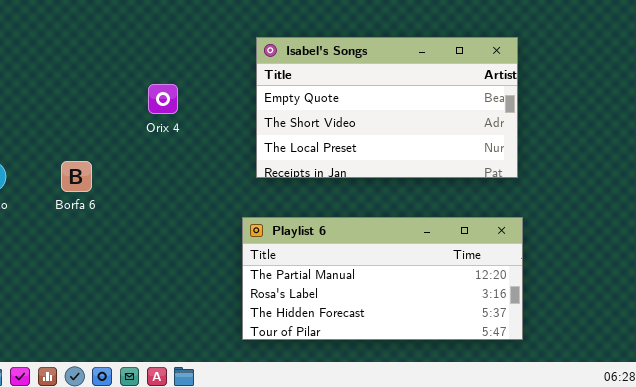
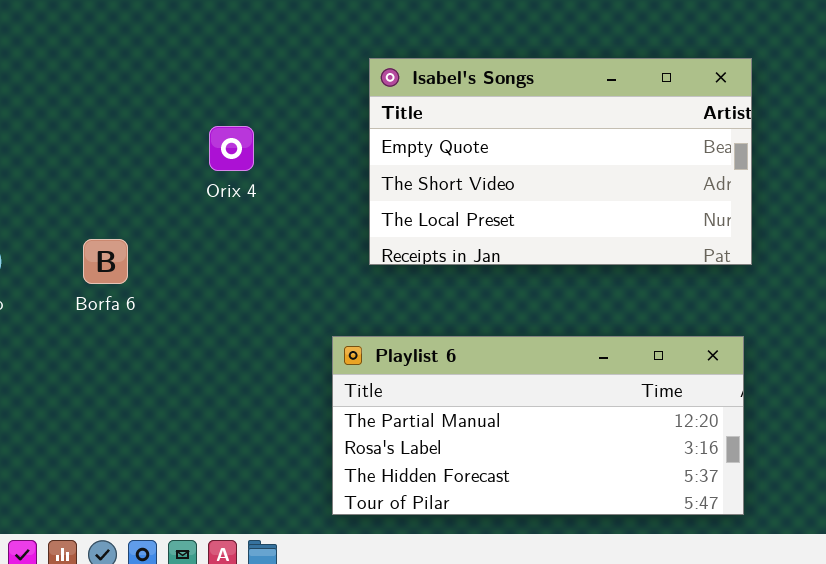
Playlist 6: [242,217,523,340] -> [332,336,744,515], moved

